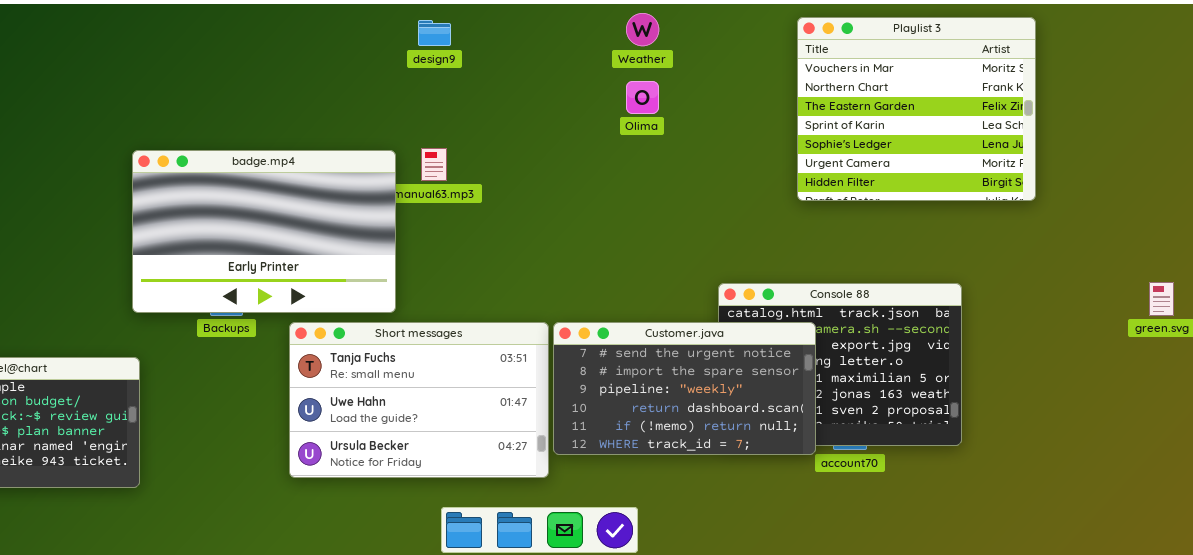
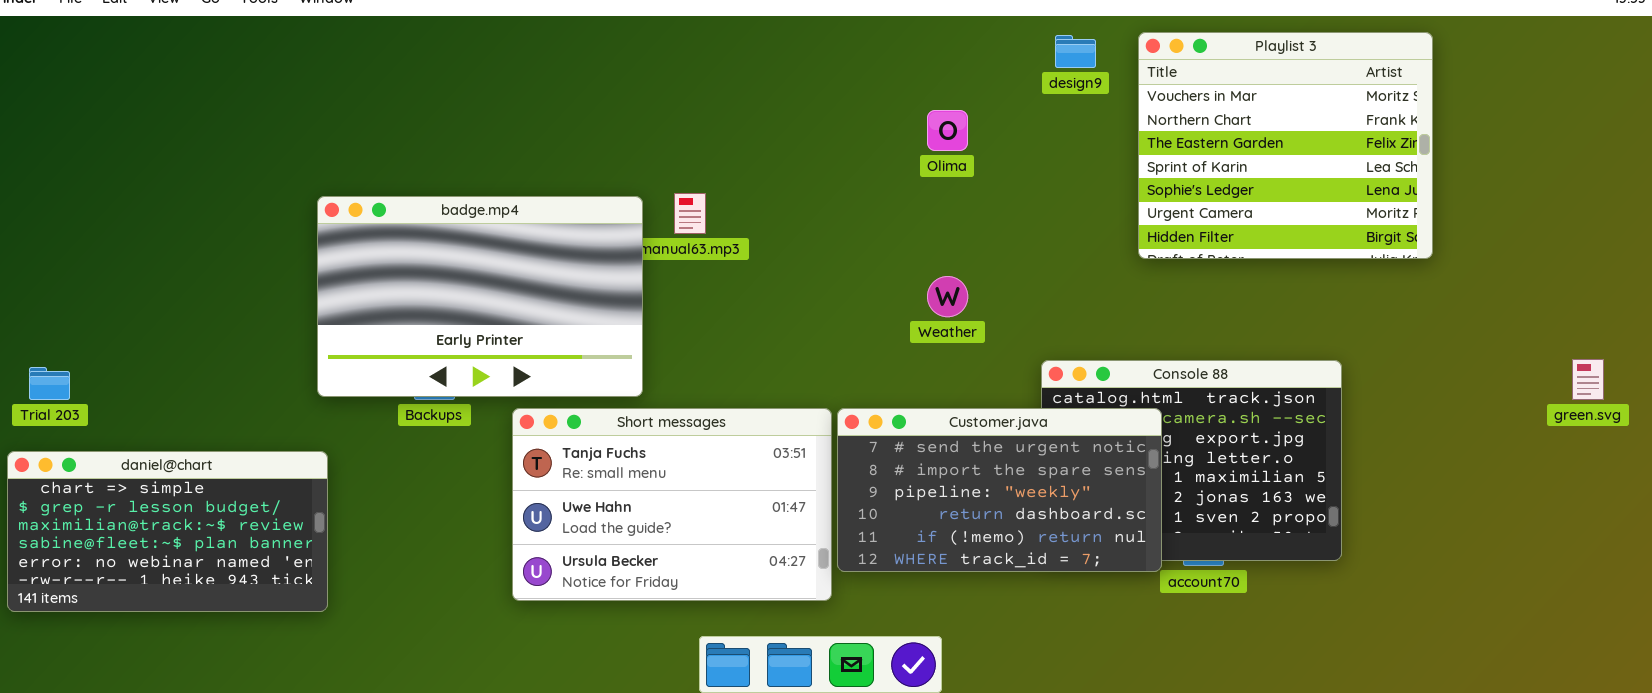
Weather: [626,13,659,46] -> [927,276,968,317], moved
design9: [418,20,451,46] -> [1055,35,1096,68], moved

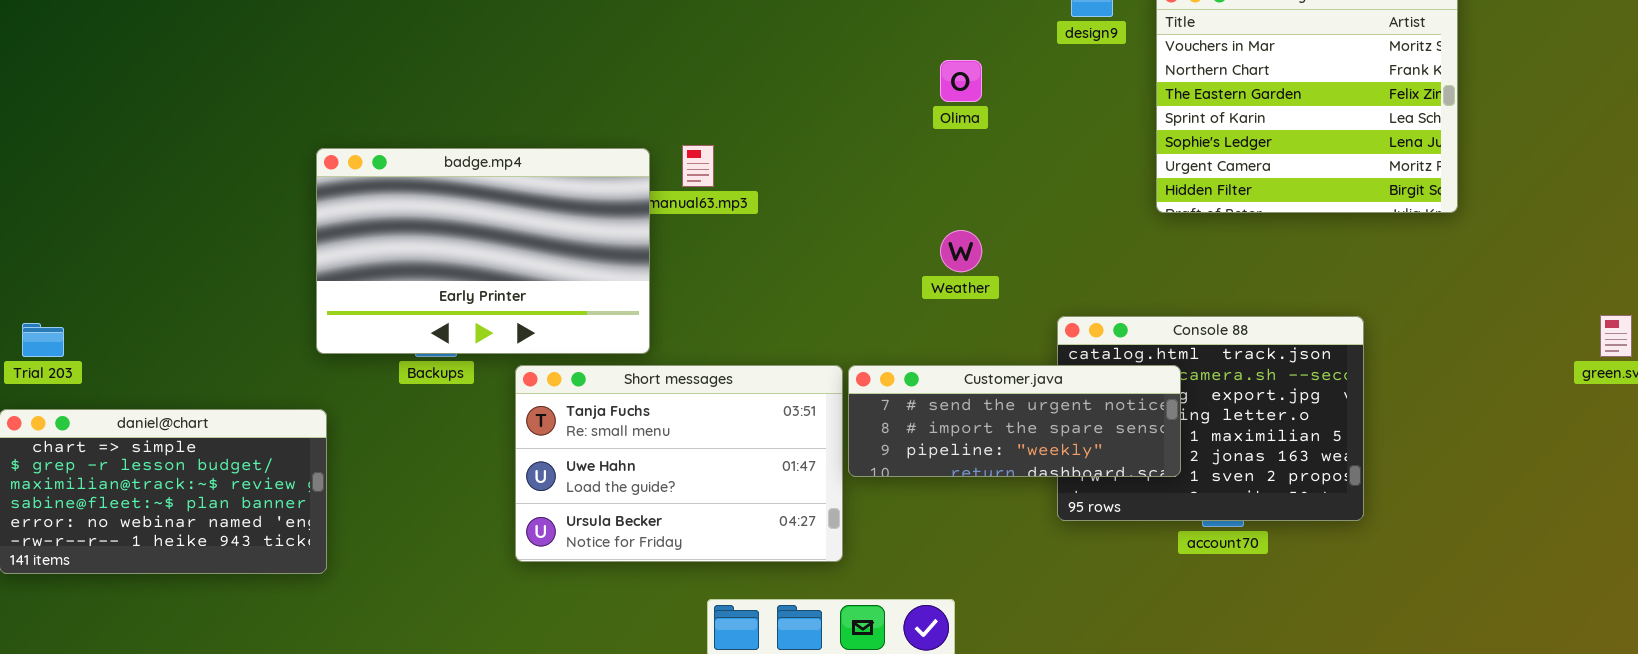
Customer.java: [837,408,1162,572] -> [848,365,1181,477], resized

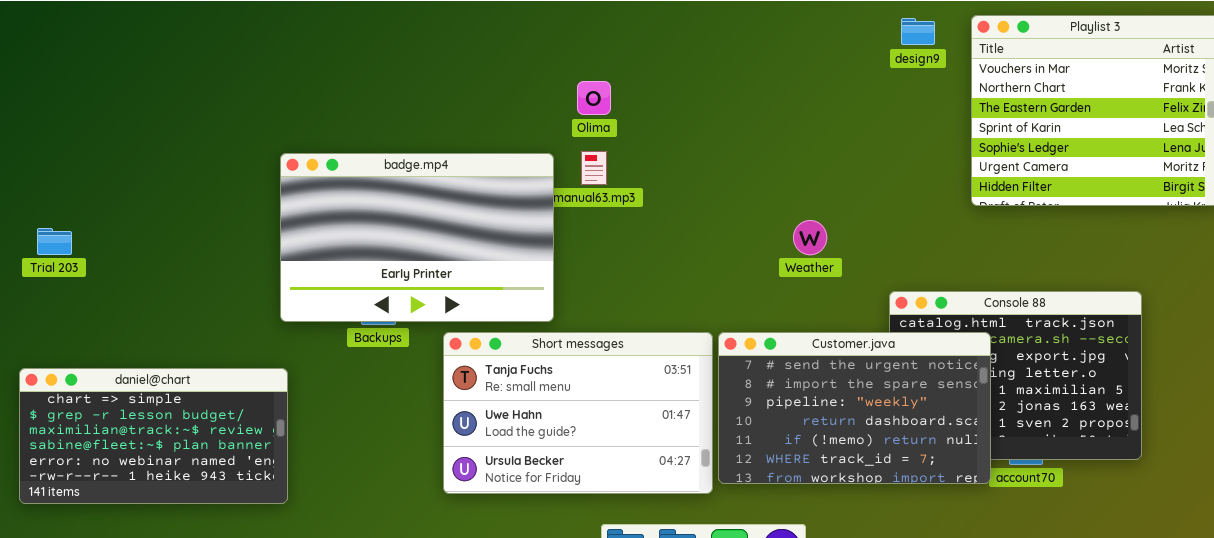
Olima: [940,60,982,102] -> [577,81,611,115], moved
Trial 203: [22,323,64,357] -> [37,228,72,255], moved
Customer.java: [848,365,1181,477] -> [718,332,991,484], resized

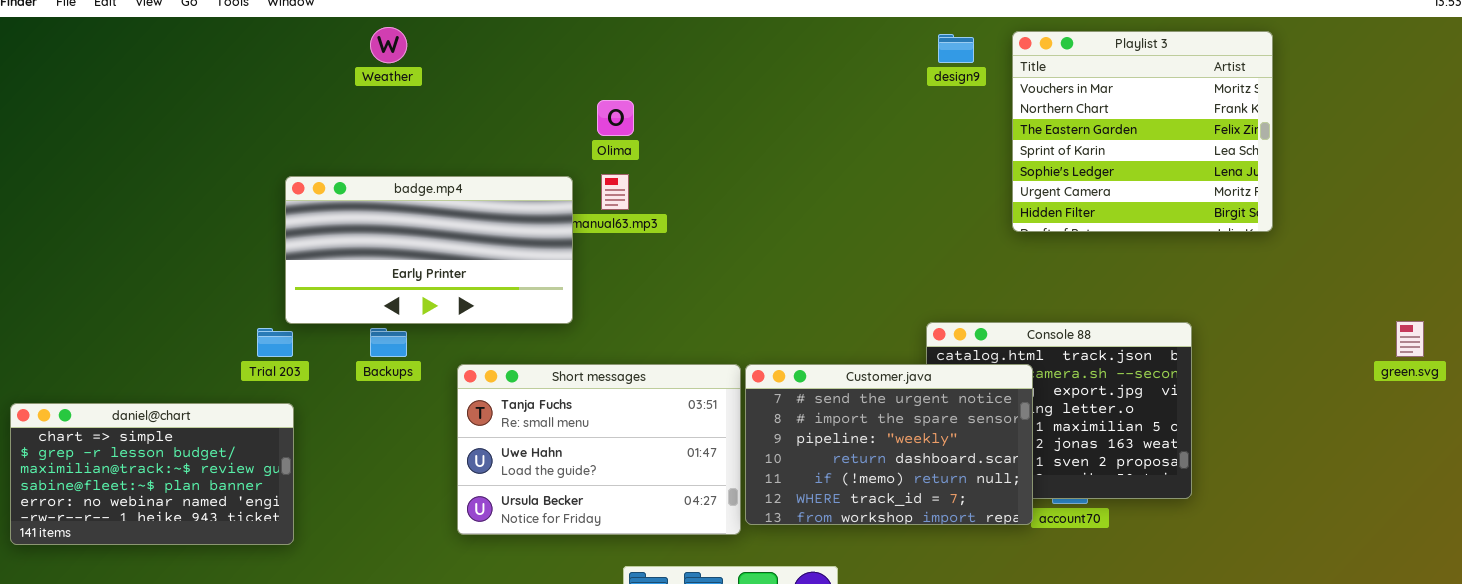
badge.mp4: [280,153,554,322] -> [285,176,573,324], resized
Weather: [793,220,827,255] -> [370,27,407,63], moved
Trial 203: [37,228,72,255] -> [257,328,293,357], moved

